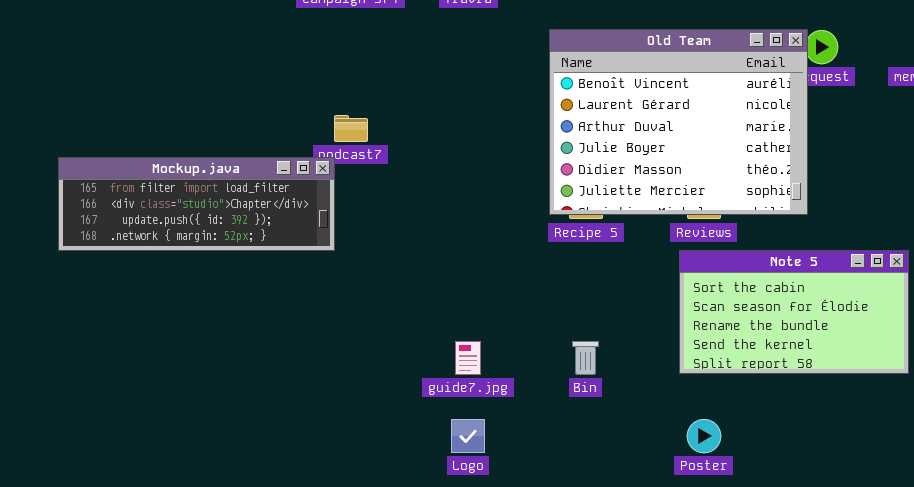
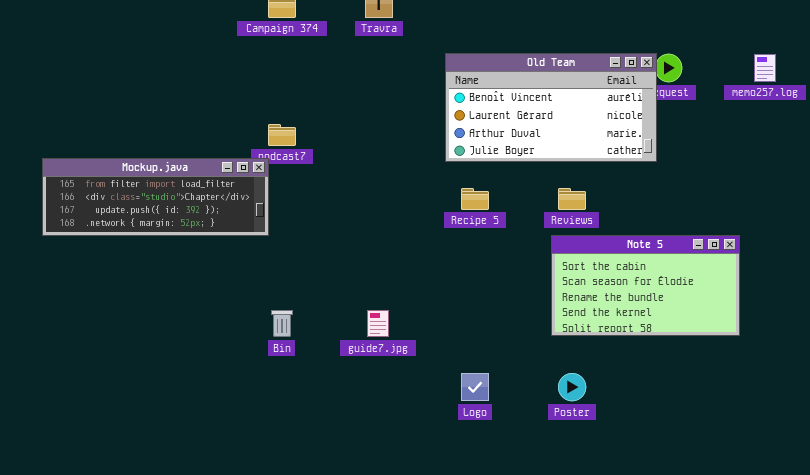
Old Team: [549,29,808,215] -> [445,53,657,162], resized
Bin: [572,341,599,375] -> [271,310,293,337], moved
Logo: [451,419,485,453] -> [461,373,489,401], moved

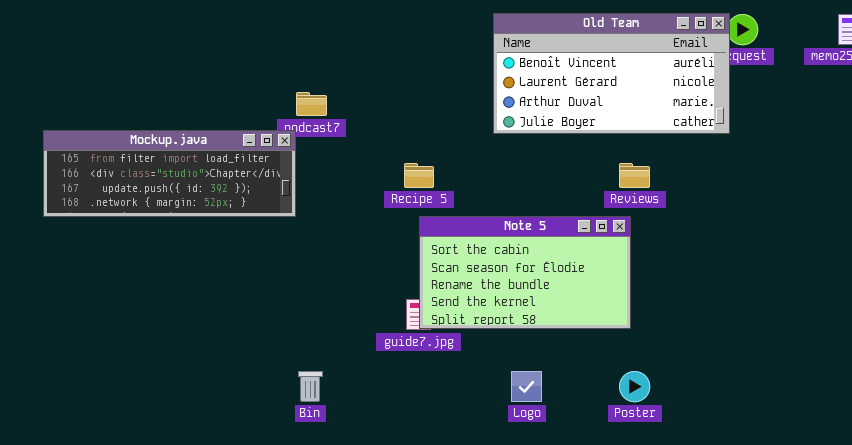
Recipe 5: [461,188,489,210] -> [404,163,434,188], moved
Note 5: [551,235,740,336] -> [419,216,631,329], moved
Bin: [271,310,293,337] -> [298,371,323,402], moved

